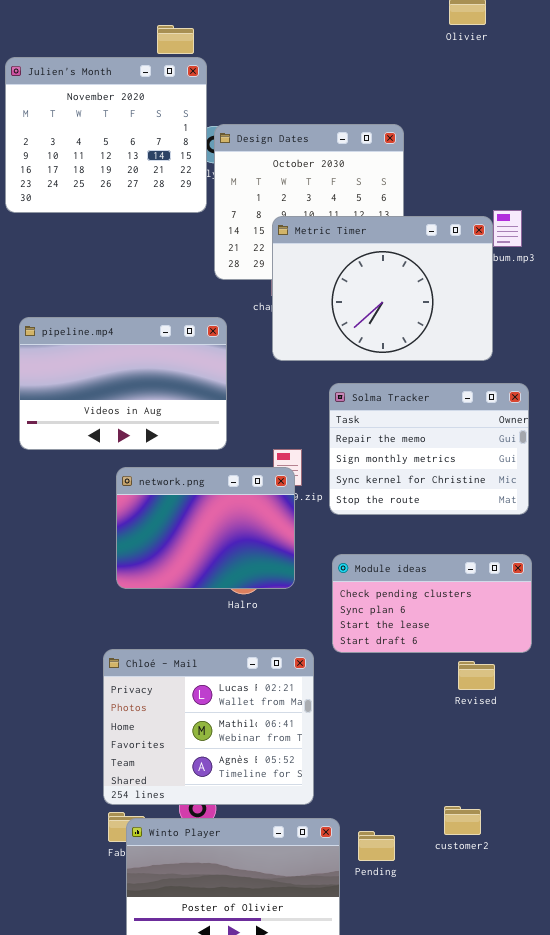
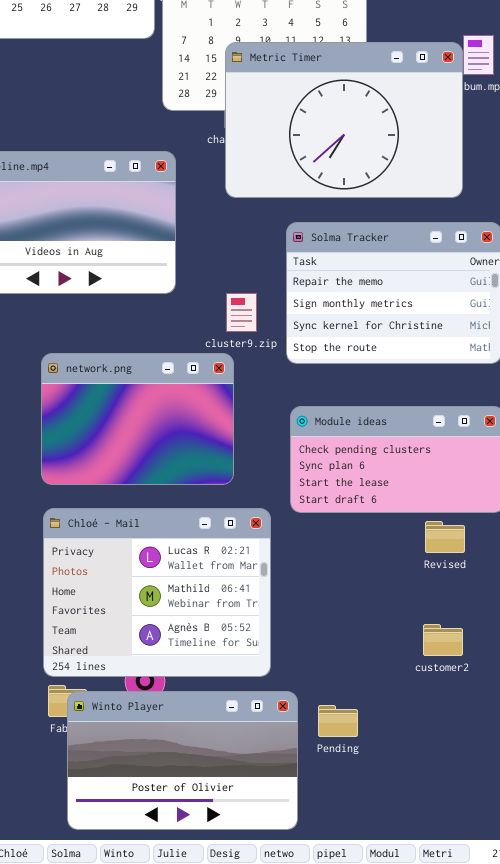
network.png: [116,467,295,589] -> [41,353,234,485], moved
customer2: [444,806,481,835] -> [423,624,463,656], moved

